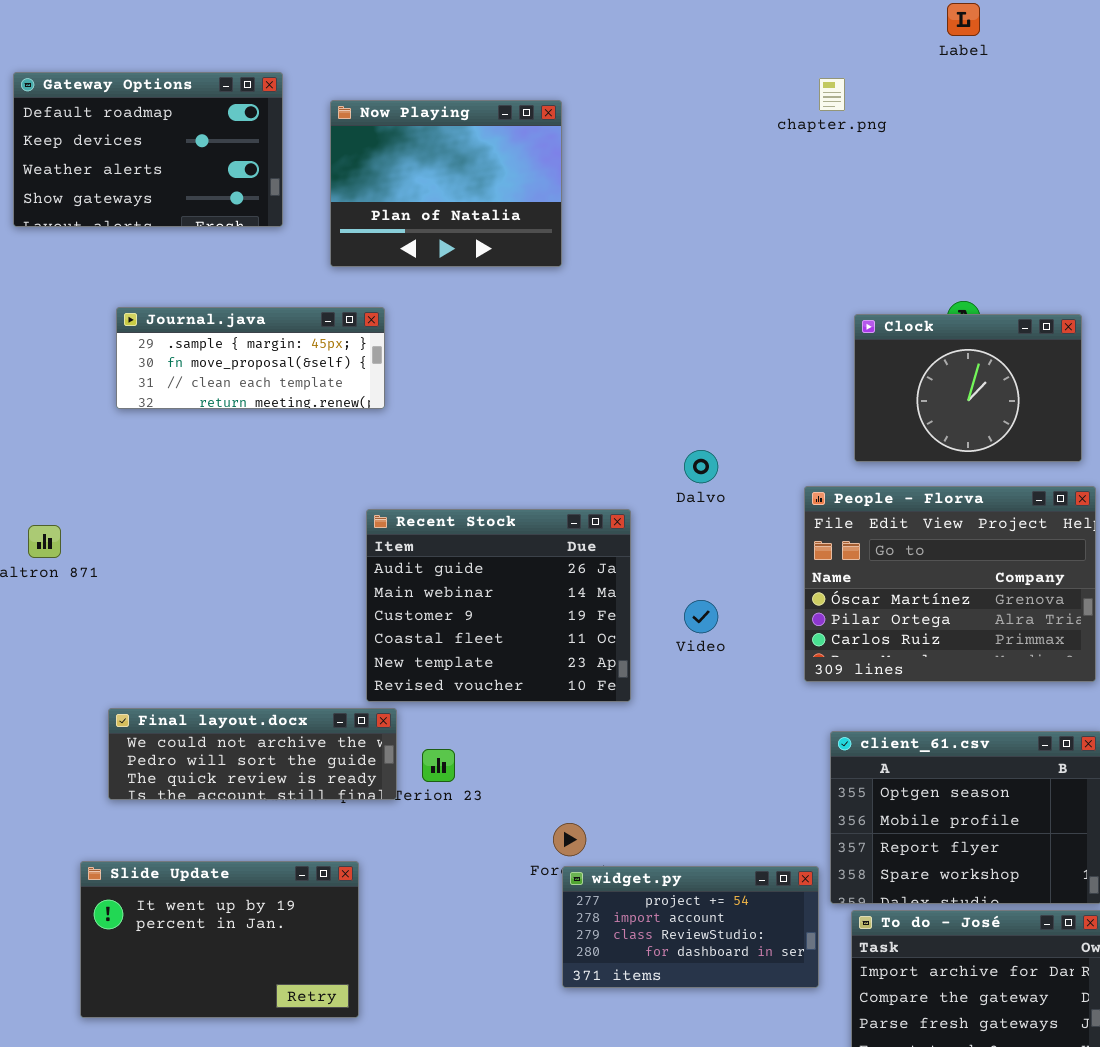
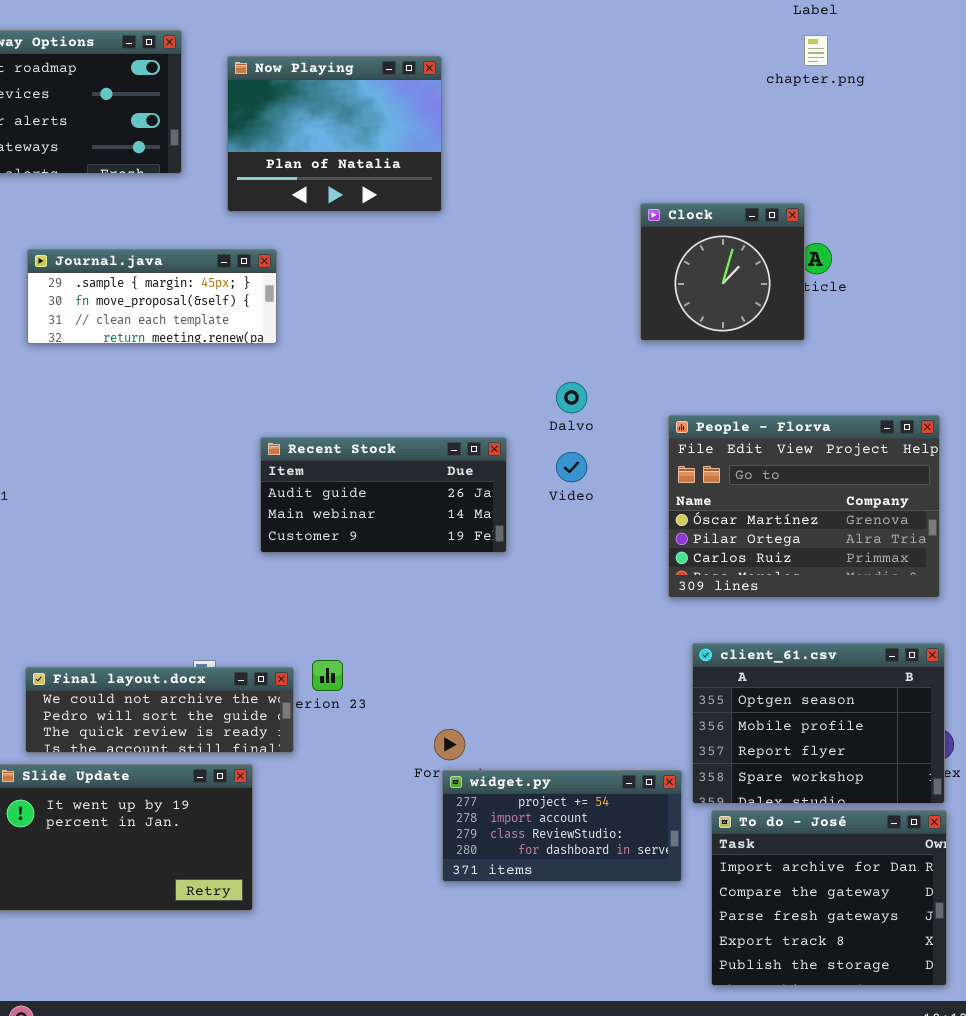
chapter.png: [819,78,845,111] -> [804,35,828,66], moved
Clock: [854,314,1082,462] -> [640,203,805,341], moved, resized
Recent Stock: [366,509,631,702] -> [260,437,507,553], resized
Video: [684,600,718,633] -> [556,452,587,482], moved
Final layout.docx: [108,708,397,800] -> [25,667,294,753], moved

